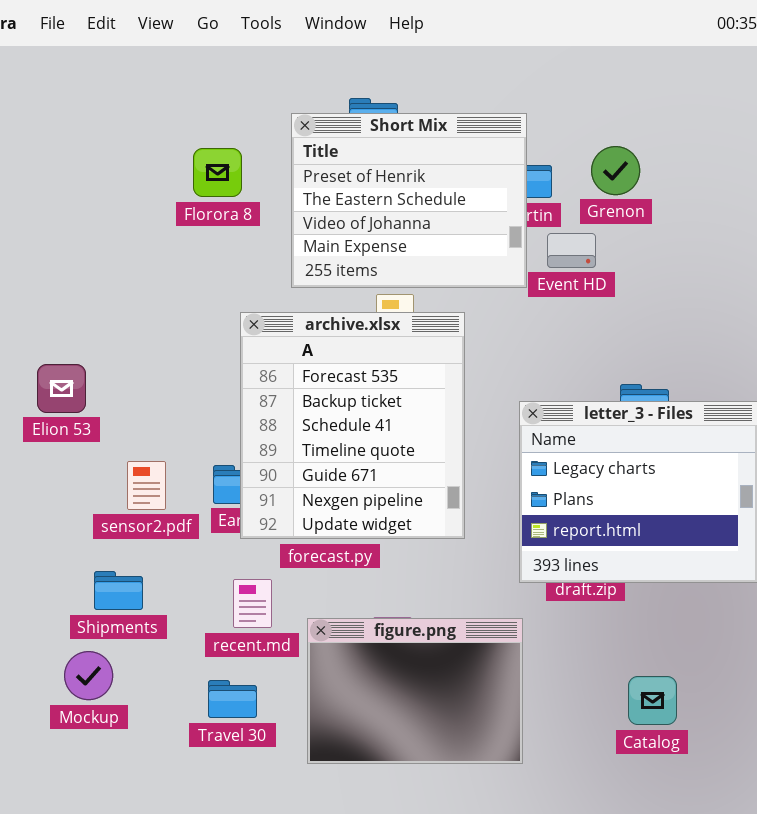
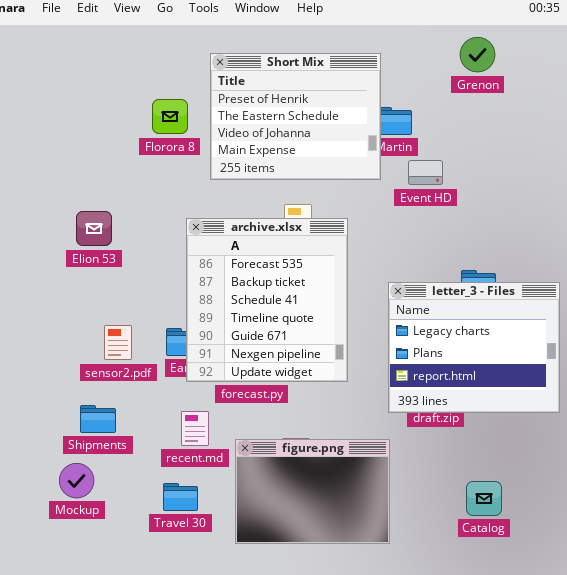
Short Mix: [291,113,527,288] -> [210,53,381,180], moved
Grenon: [591,146,640,195] -> [460,37,495,72], moved
Elion 53: [37,364,86,413] -> [76,211,112,246], moved

